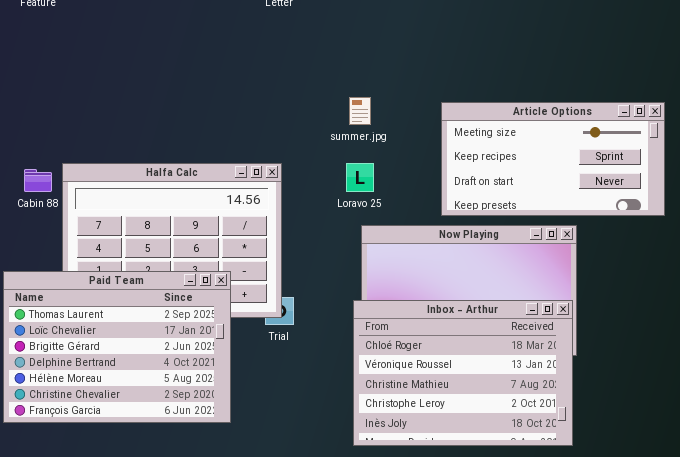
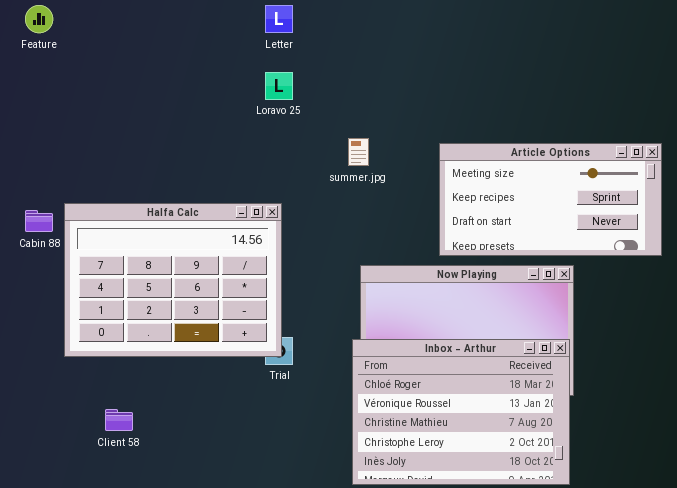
Loravo 25: [346,163,374,192] -> [265,72,293,100], moved
Paid Team: [3,271,231,423] -> none, closed

